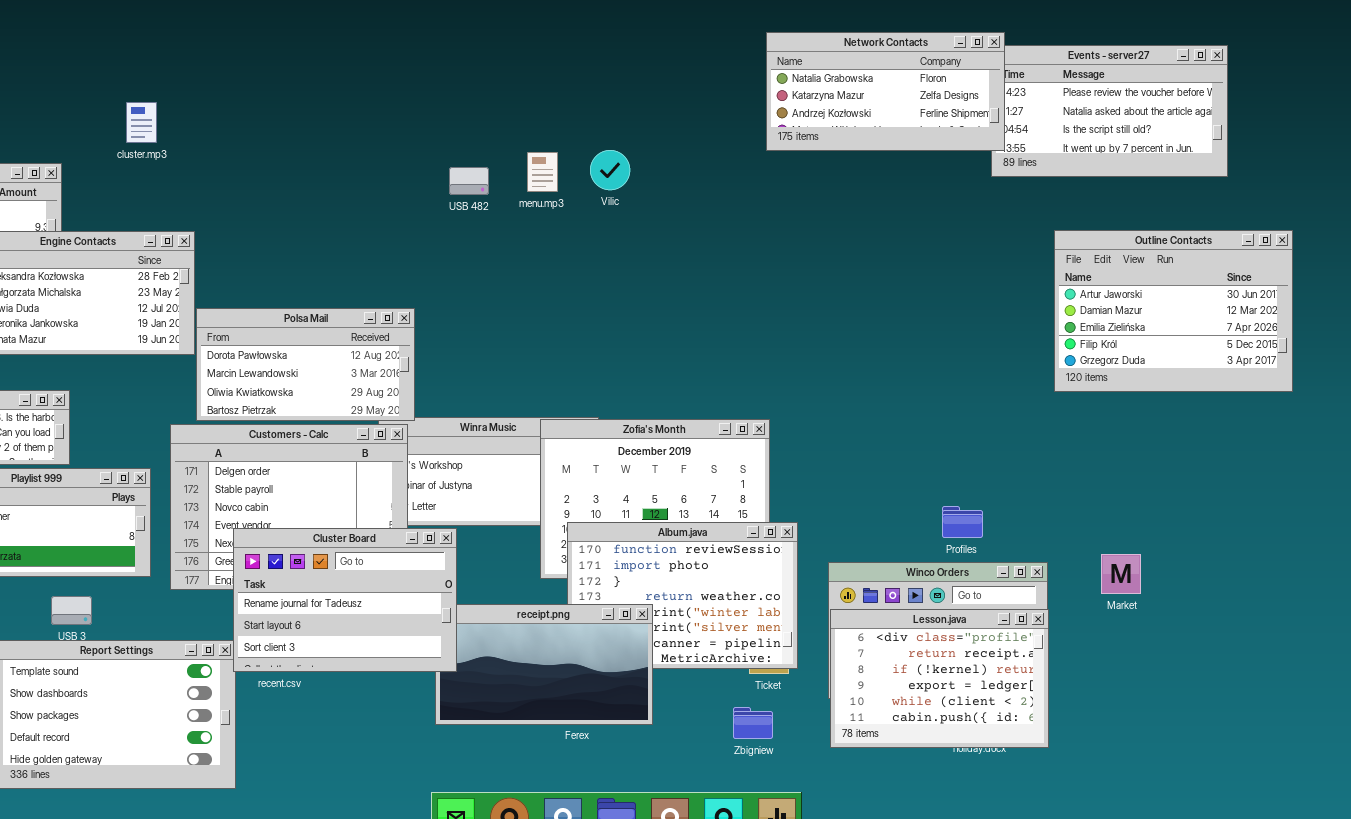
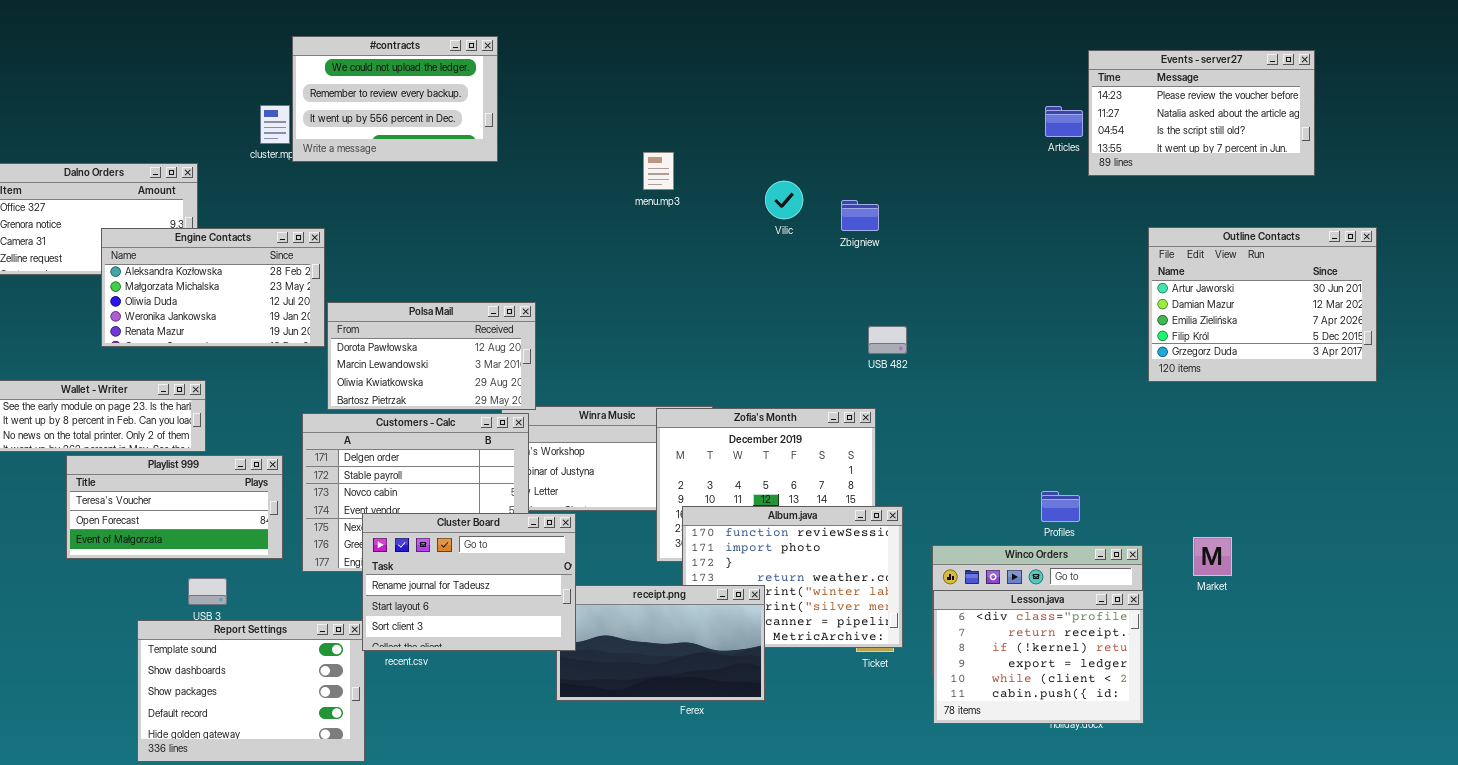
#contracts: none -> [292,36,498,162], opened
Network Contacts: [766,32,1005,151] -> none, closed
Vilic: [590,150,630,190] -> [765,181,803,219], moved
USB 482: [449,167,489,195] -> [868,326,907,354], moved
Zbigniew: [733,707,773,739] -> [841,200,879,231], moved

